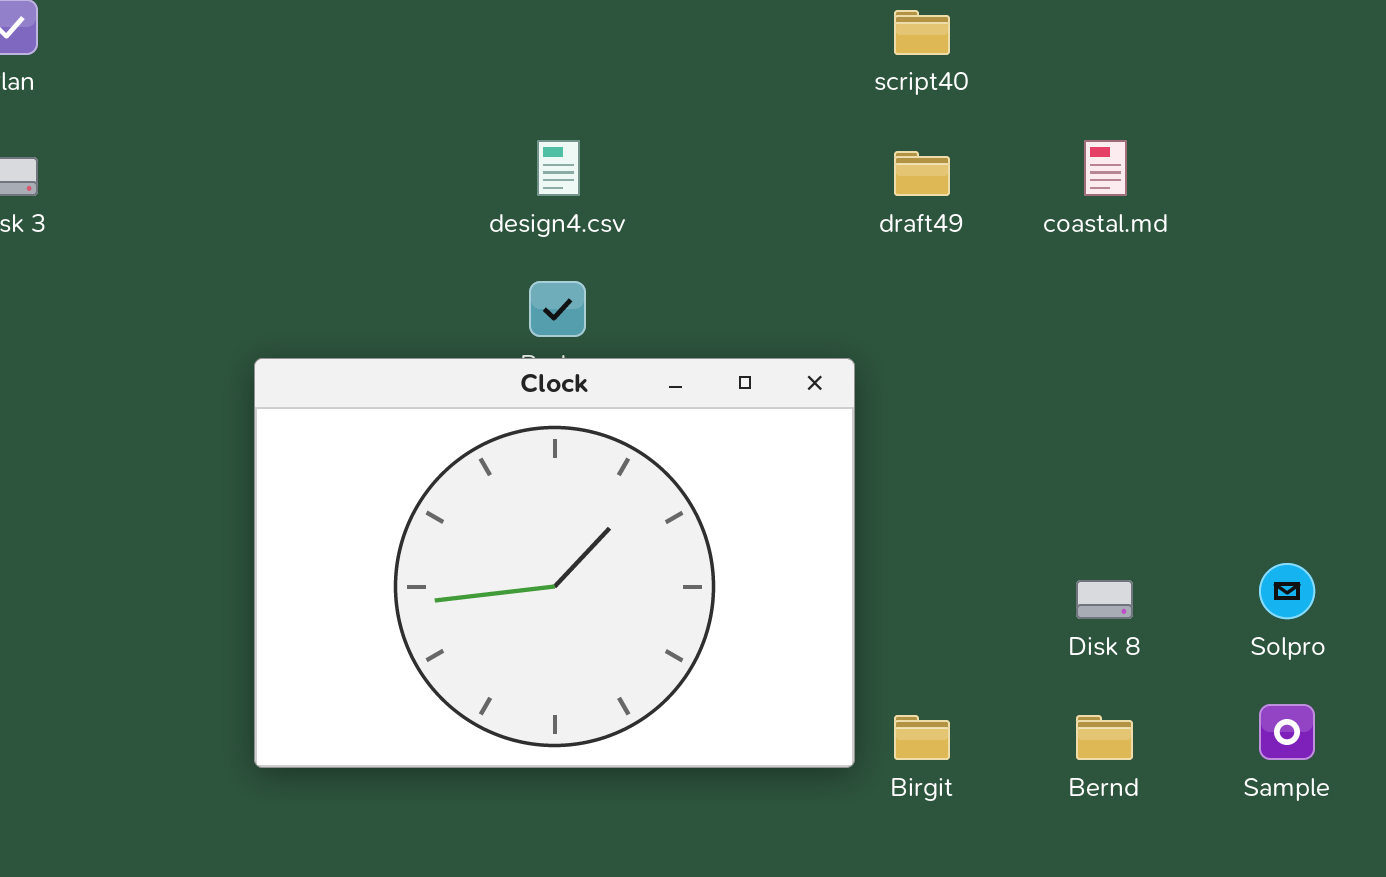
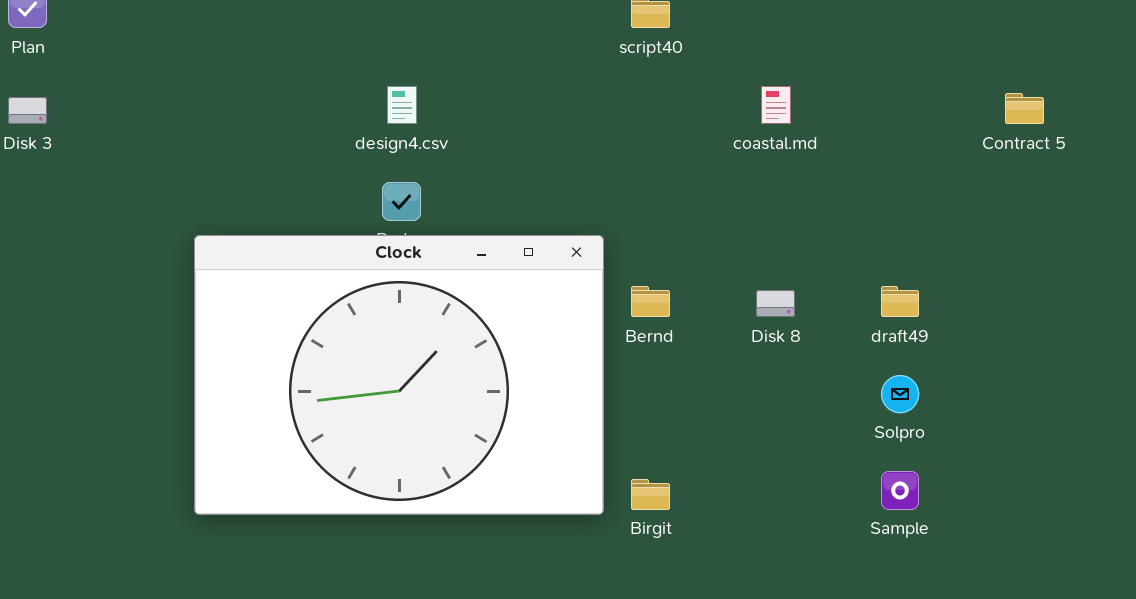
draft49: [894,151,950,196] -> [881,286,919,317], moved
Disk 8: [1076,580,1133,619] -> [756,290,795,317], moved
Bernd: [1076,715,1133,760] -> [631,286,670,317], moved

